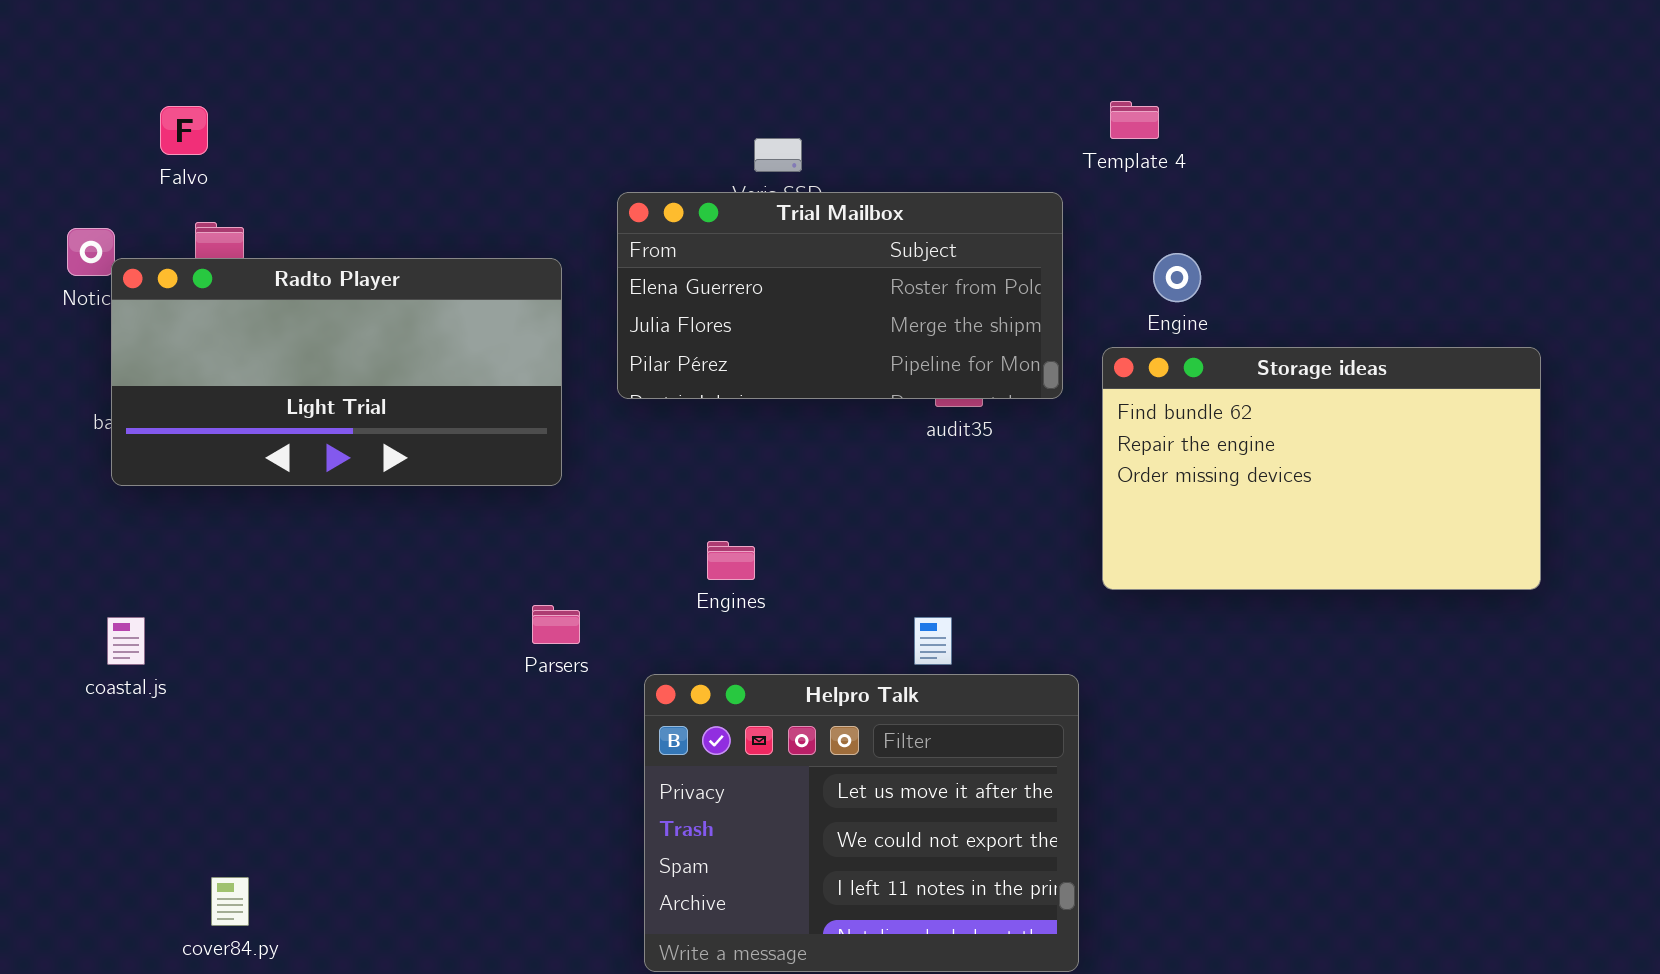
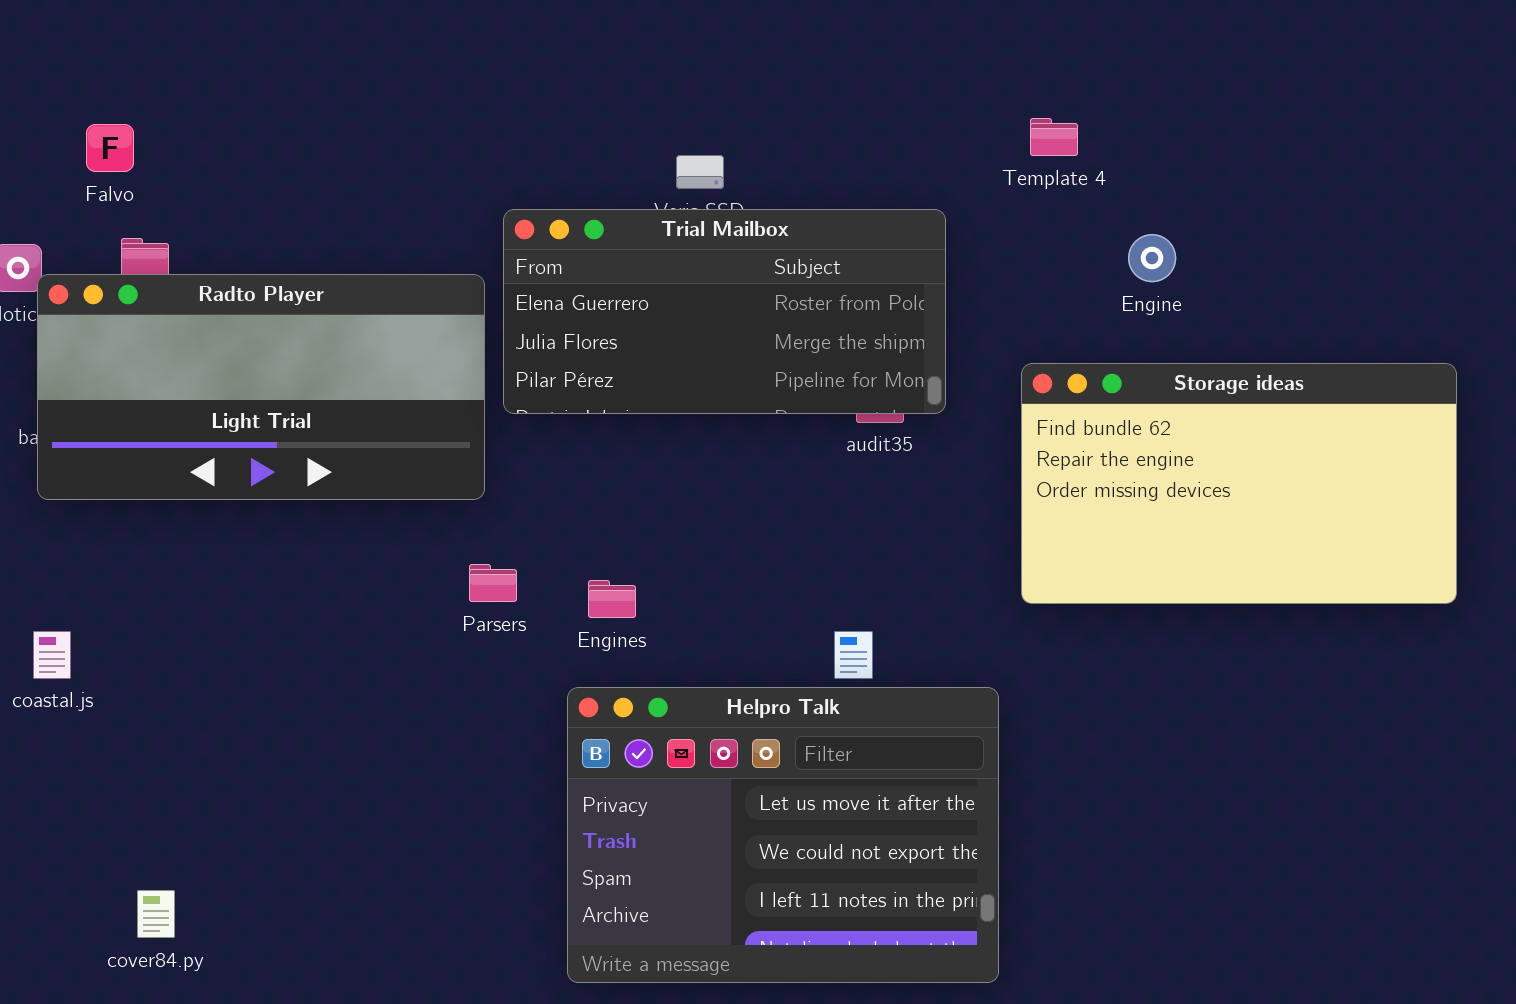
Trial Mailbox: [617,192,1063,399] -> [503,209,946,414], moved
Engine: [1153,253,1201,302] -> [1128,234,1176,282], moved
Engines: [707,541,755,580] -> [588,580,636,618], moved
Parsers: [532,605,580,644] -> [469,564,517,602], moved

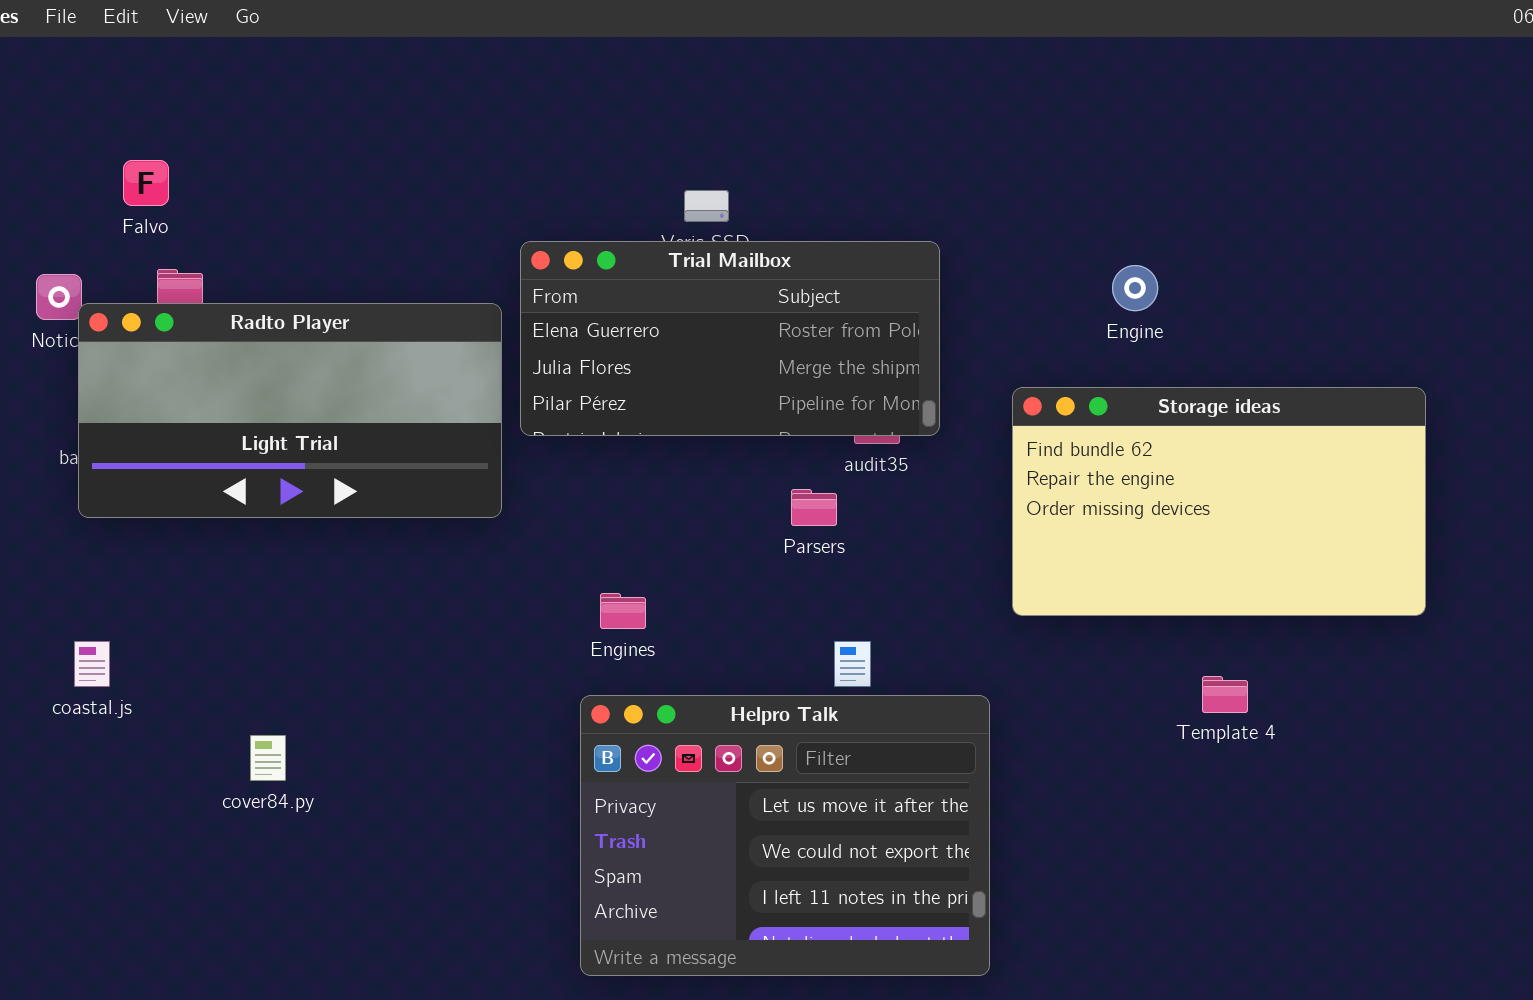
Template 4: [1030,118,1078,156] -> [1202,676,1248,713], moved
Parsers: [469,564,517,602] -> [791,489,837,526], moved
cover84.py: [137,890,175,938] -> [250,735,286,781], moved

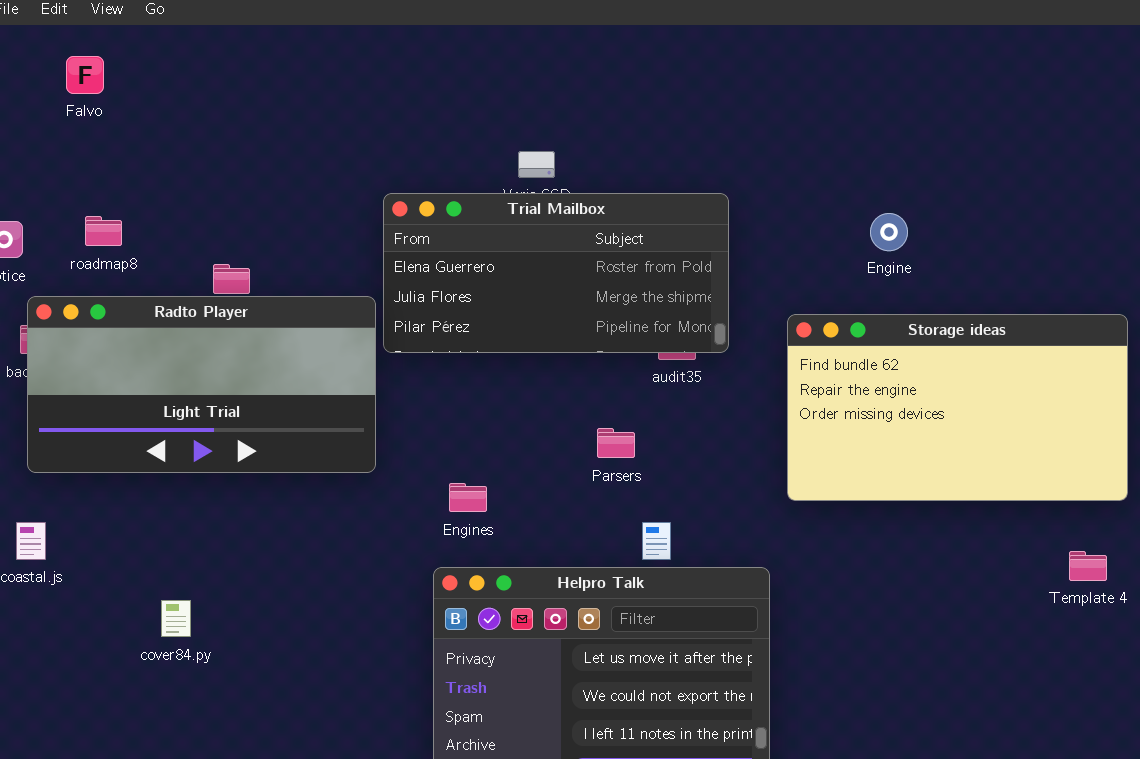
Falvo: [123,160,169,206] -> [66,56,104,94], moved
Radto Player: [78,303,502,518] -> [27,296,376,473], moved
Parsers: [791,489,837,526] -> [597,428,635,458], moved
Template 4: [1202,676,1248,713] -> [1069,551,1107,581], moved

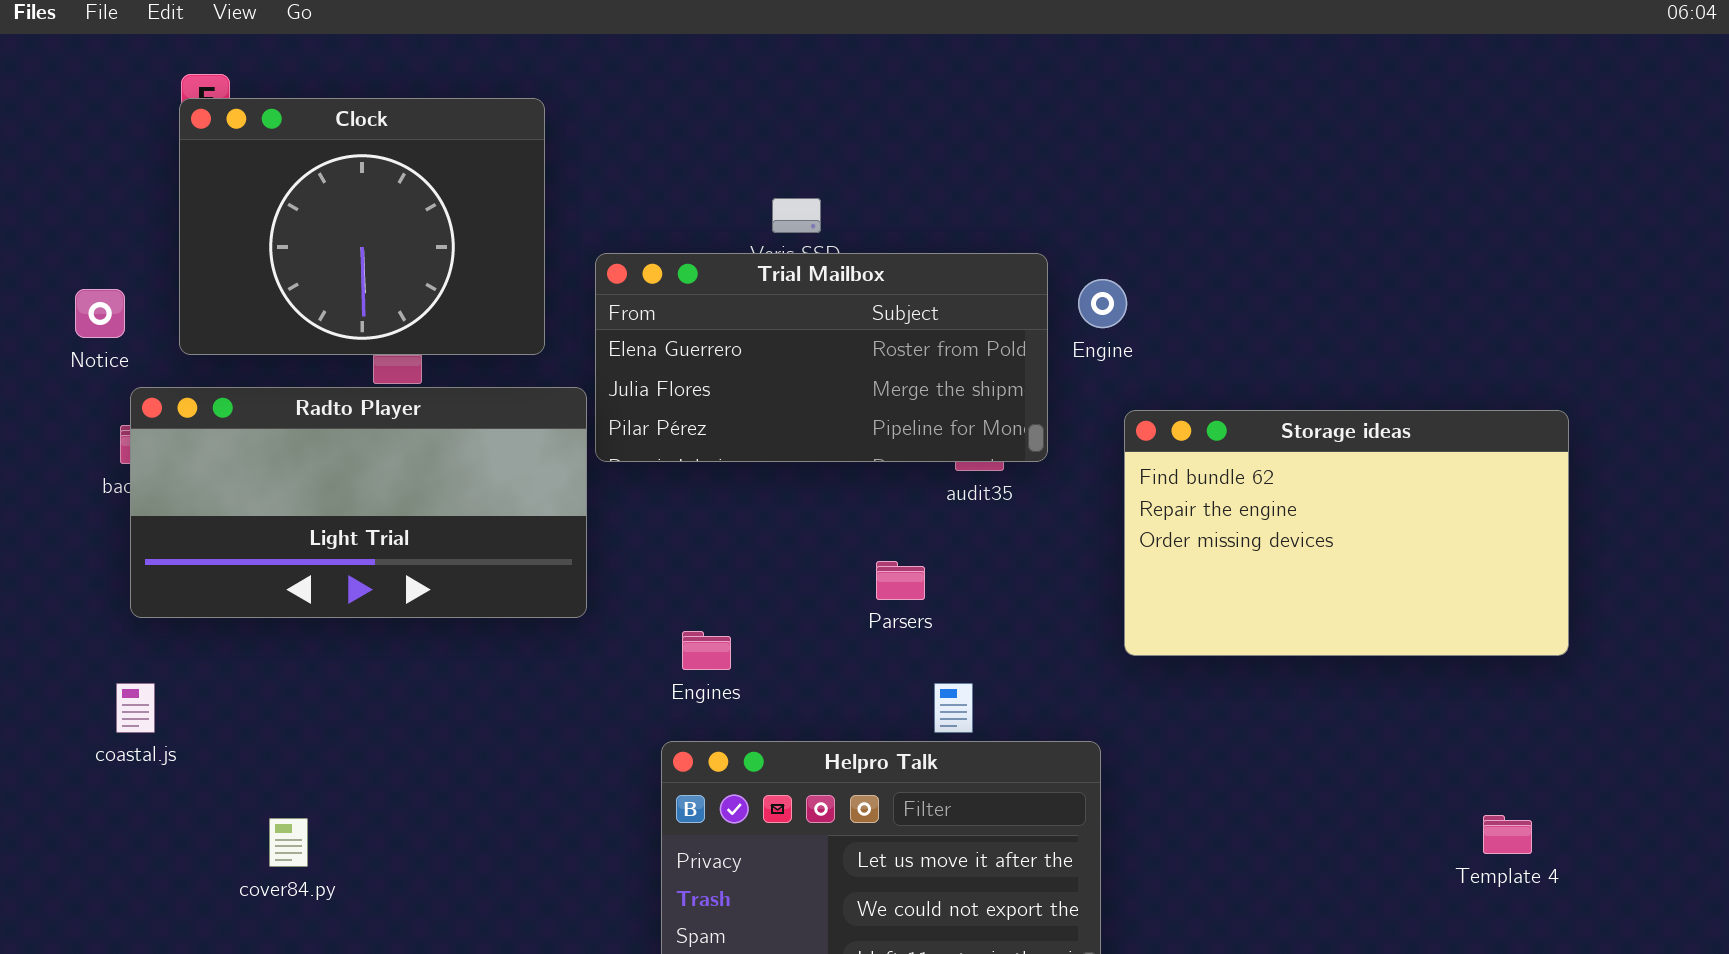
Clock: none -> [179,98,545,355], opened
Engine: [870,213,908,251] -> [1078,279,1127,328], moved
Template 4: [1069,551,1107,581] -> [1483,815,1532,854], moved
cover84.py: [161,600,191,637] -> [269,818,308,867], moved

